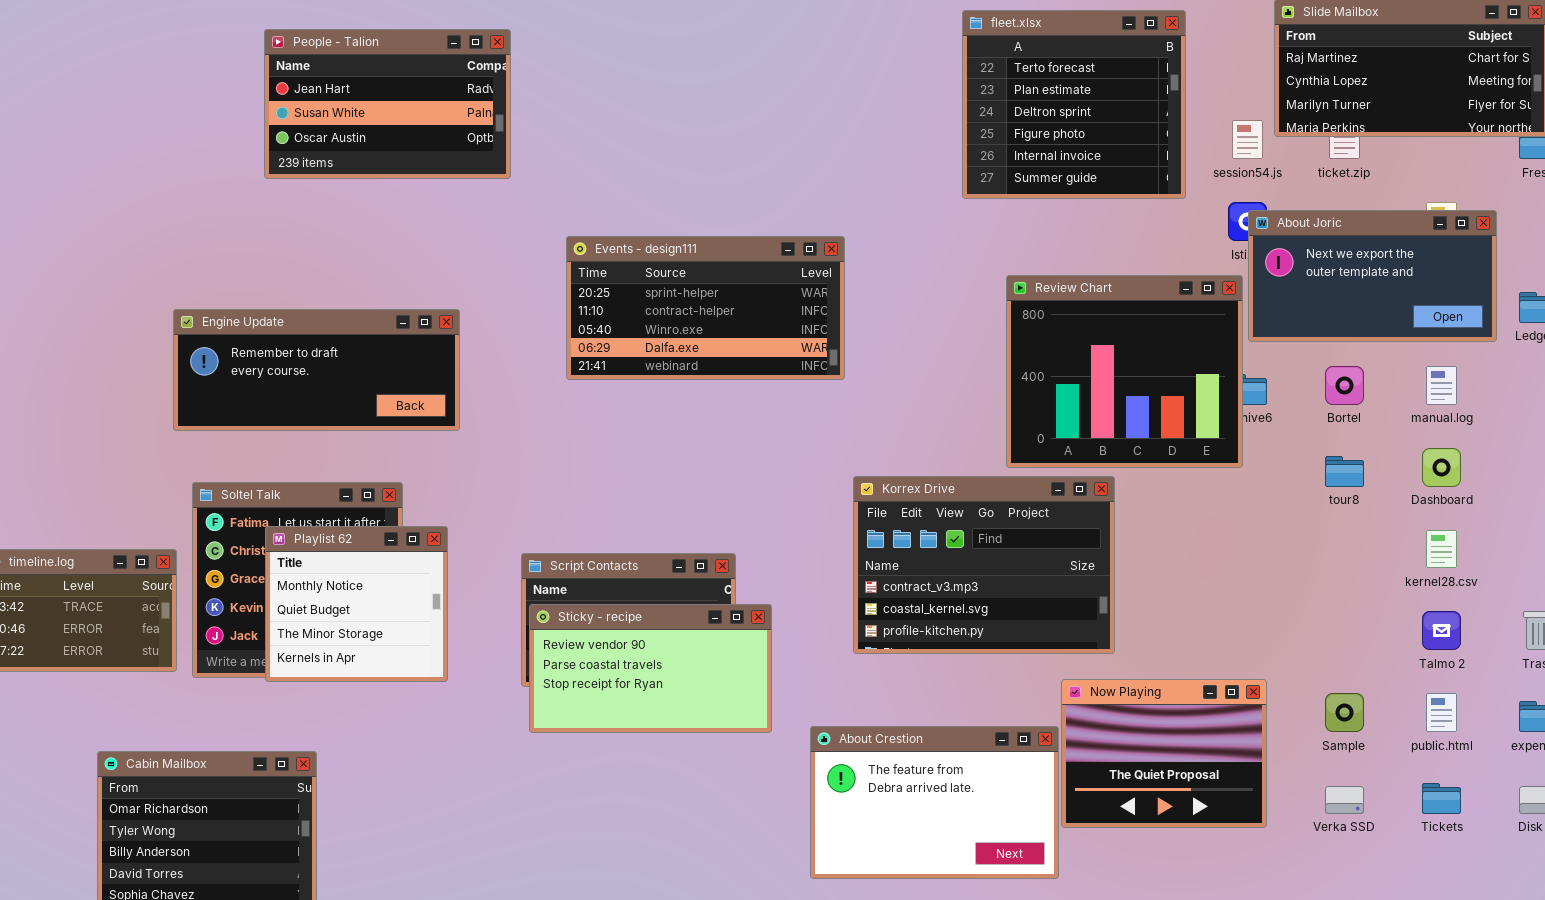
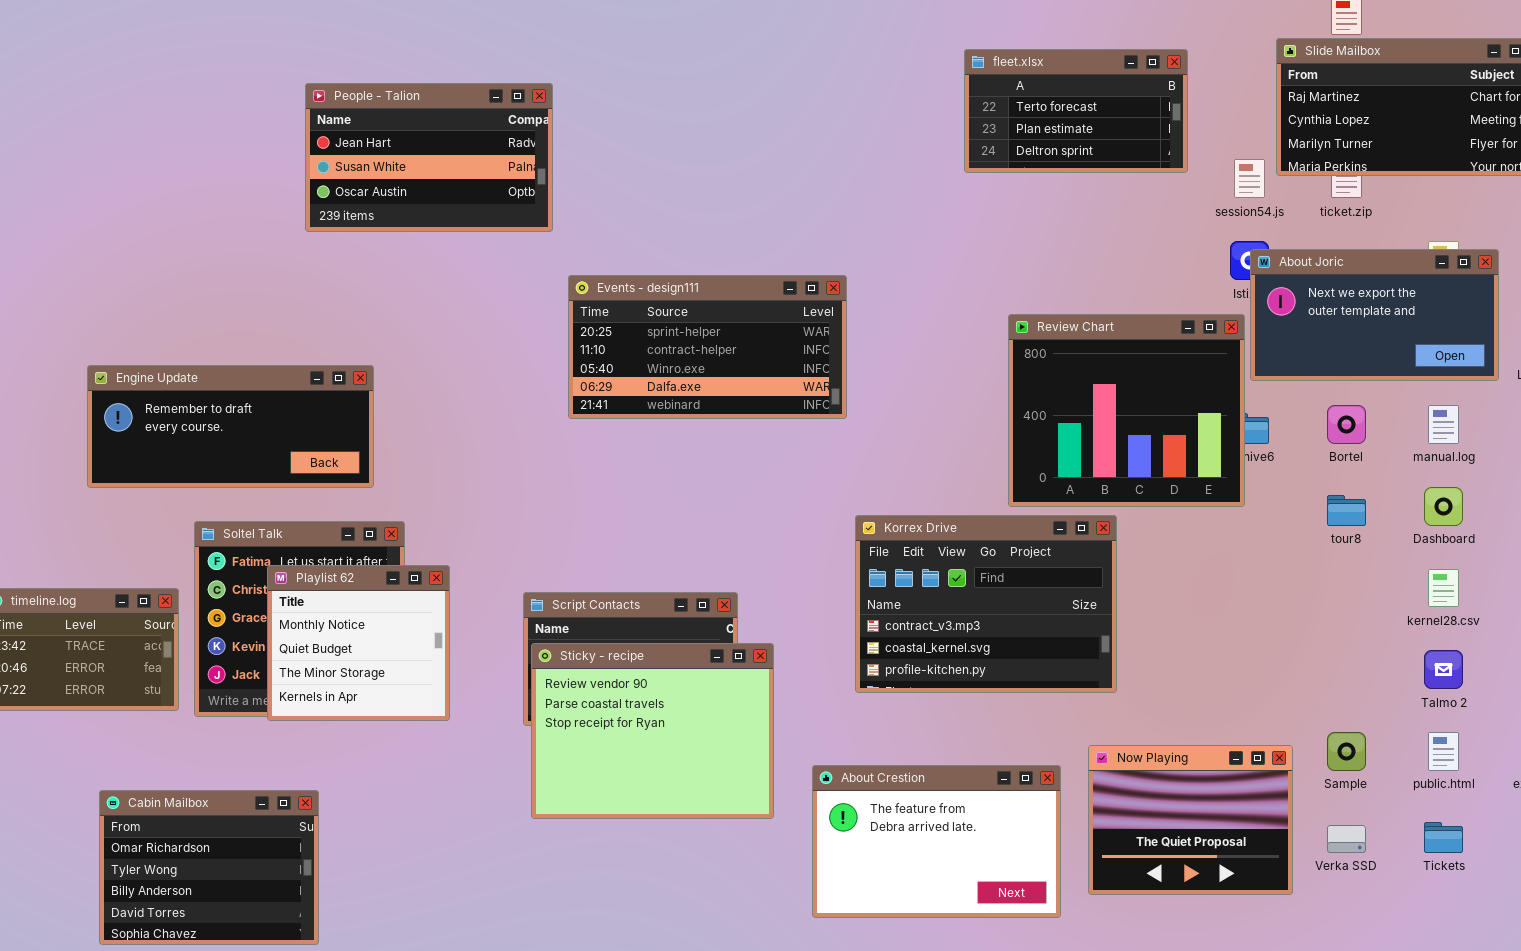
fleet.xlsx: [962,10,1186,199] -> [964,49,1188,173], resized
People - Talion: [264,29,511,179] -> [305,83,553,232], moved
Engine Update: [173,309,460,431] -> [87,365,374,488], moved
Sticky - recipe: [529,604,772,733] -> [531,643,774,819], resized
Now Playing: [1061,679,1267,828] -> [1088,745,1293,895], moved

